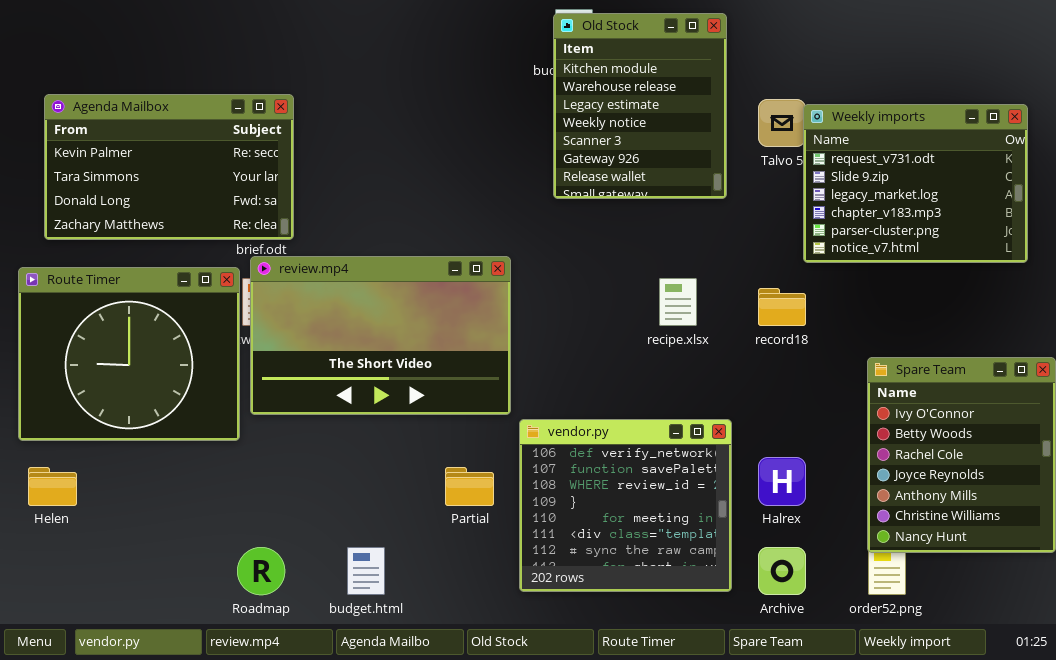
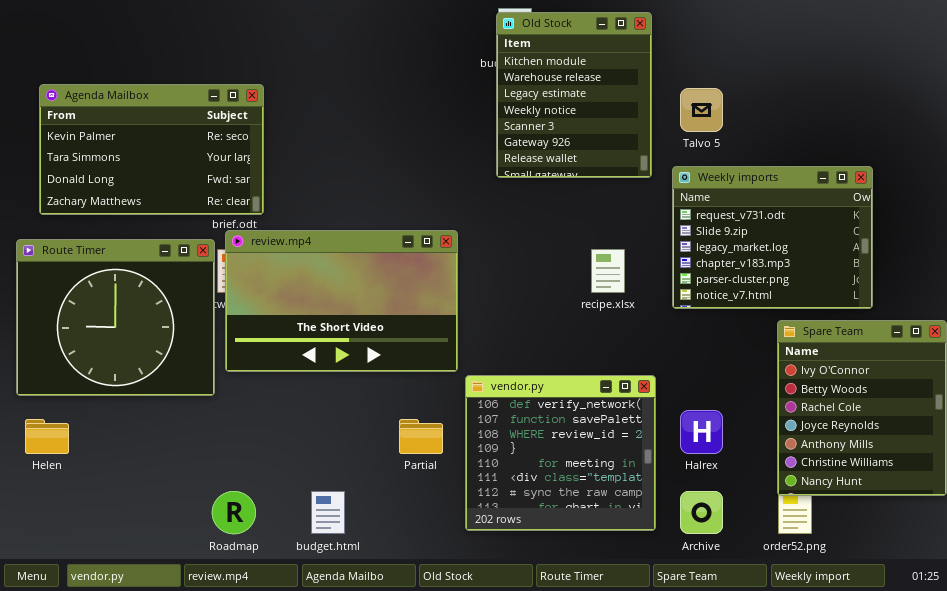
Weekly imports: [803,104,1028,263] -> [672,166,873,309], moved

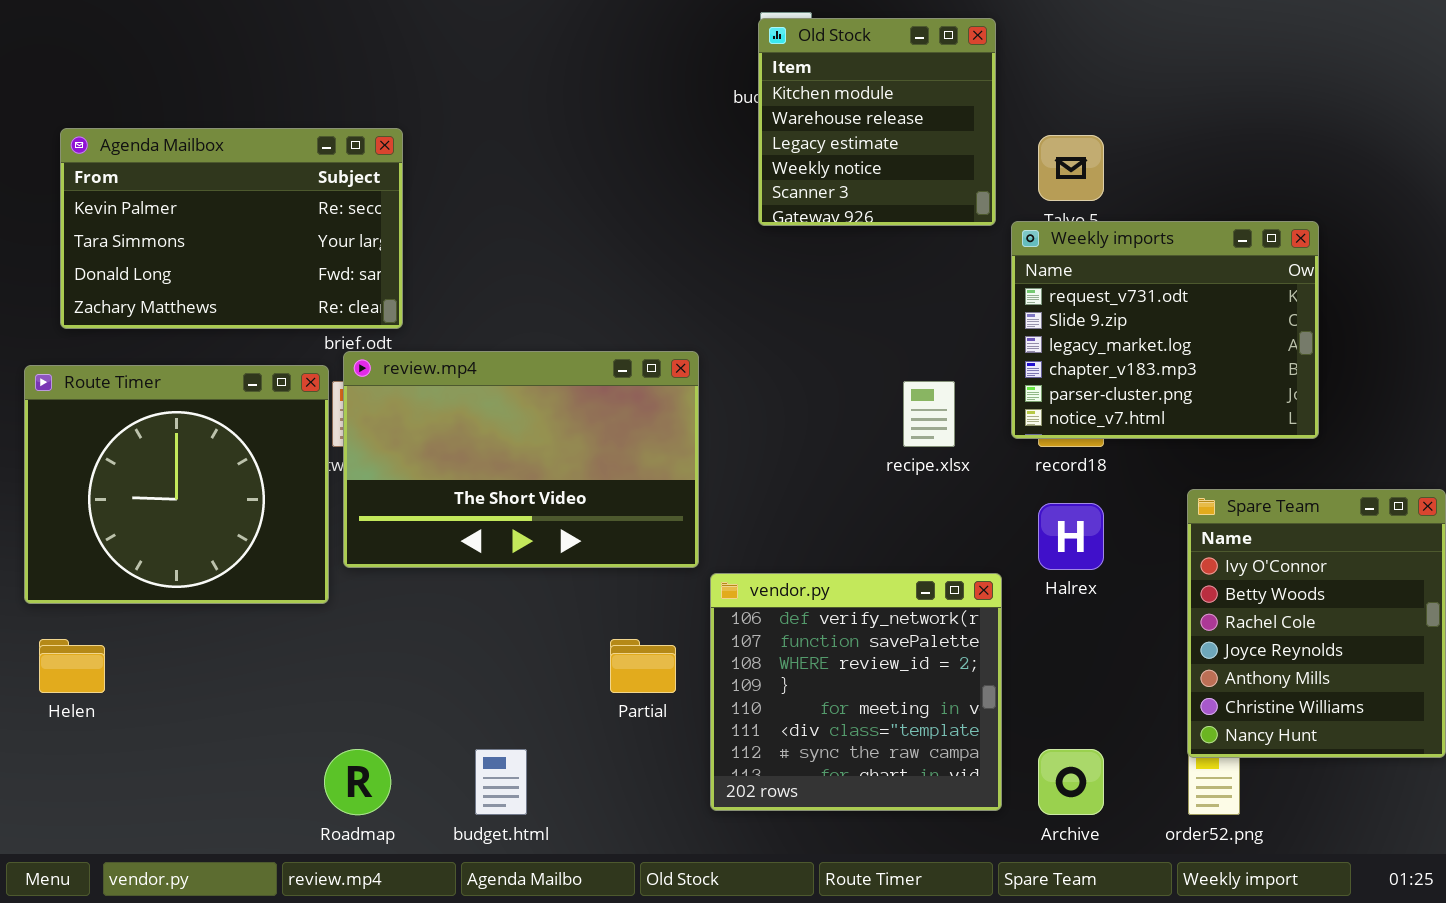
Old Stock: [496,12,652,178] -> [758,18,996,226], resized
Weekly imports: [672,166,873,309] -> [1011,221,1319,439], moved
Halrex: [680,410,723,454] -> [1038,503,1104,570], moved

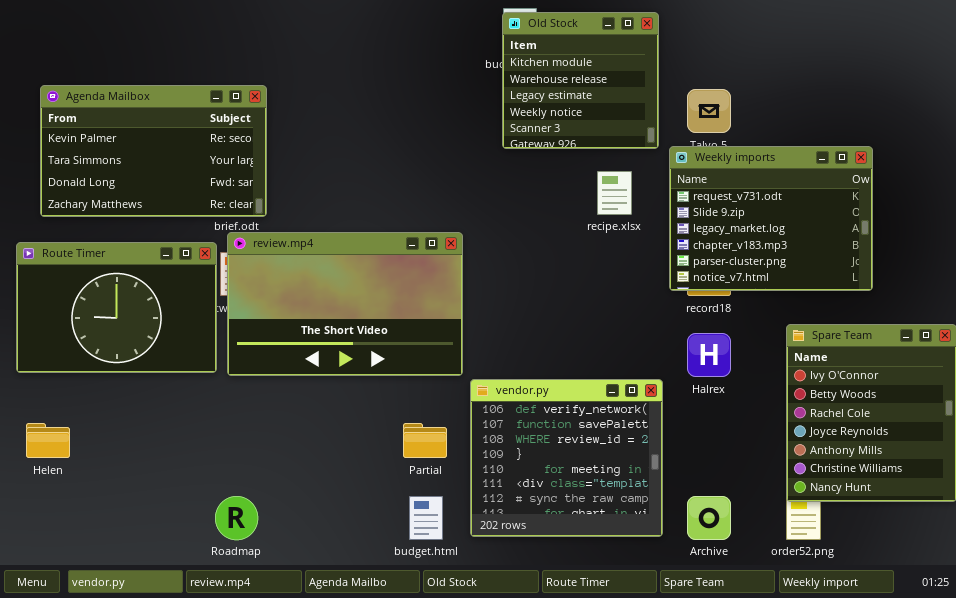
Route Timer: [24,365,329,604] -> [16,242,217,373], resized
recipe.xlsx: [903,381,955,447] -> [597,171,632,215], moved
budget.html: [475,749,527,815] -> [409,496,443,540], moved

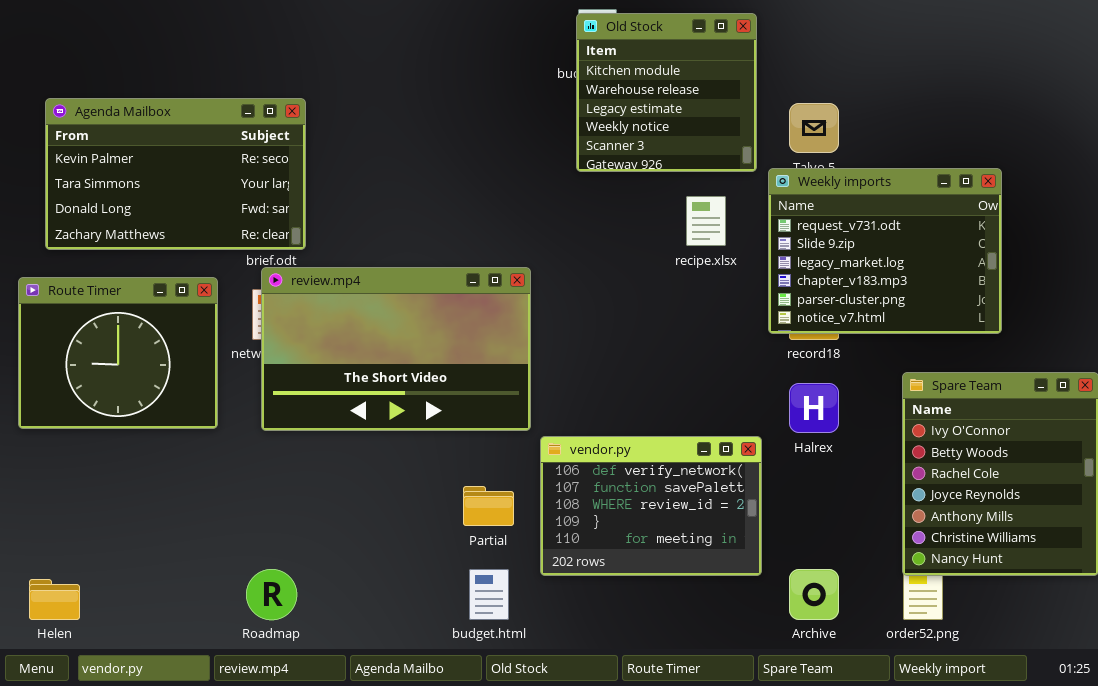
Route Timer: [16,242,217,373] -> [18,277,218,429], resized
vendor.py: [470,379,663,537] -> [540,436,762,576], resized
Helen: [26,423,70,458] -> [29,579,80,620], moved

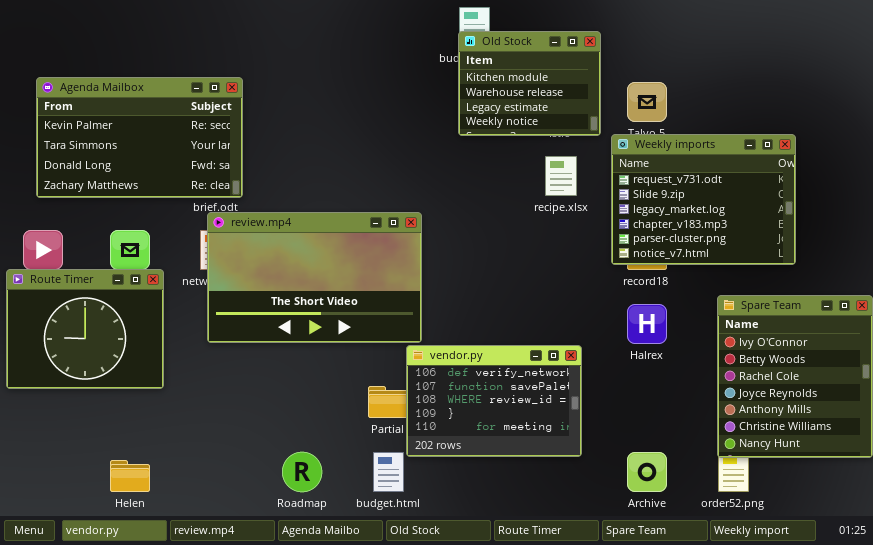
Old Stock: [576,13,757,172] -> [458,31,601,136], resized
Route Timer: [18,277,218,429] -> [6,269,164,389], moved
vendor.py: [540,436,762,576] -> [406,345,582,457], moved
Roadmap: [246,569,297,620] -> [282,452,322,492], moved
Helen: [29,579,80,620] -> [110,460,150,492], moved

